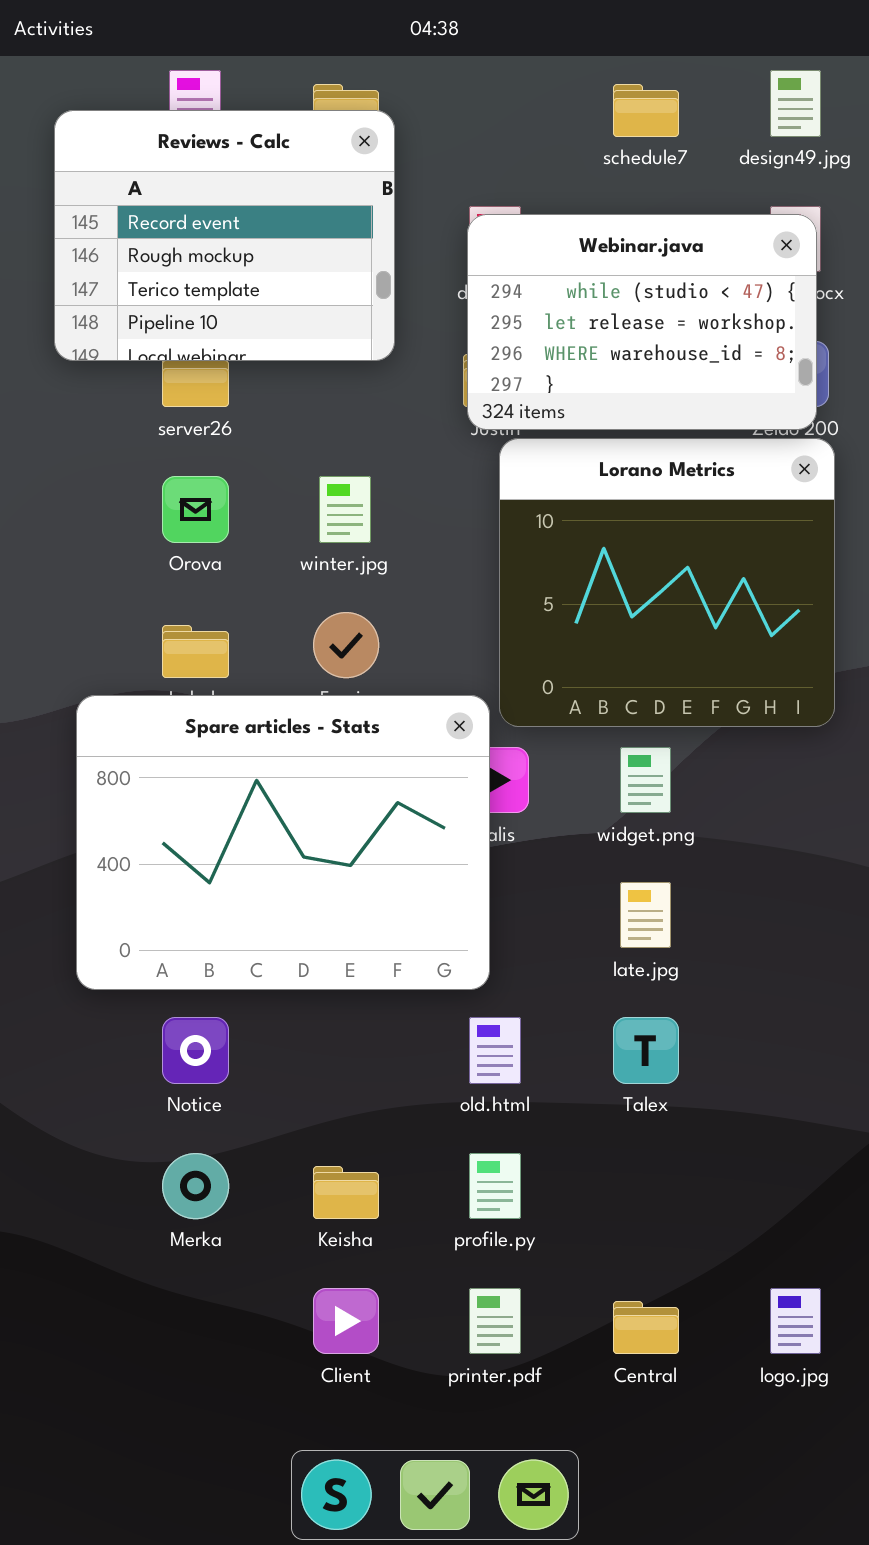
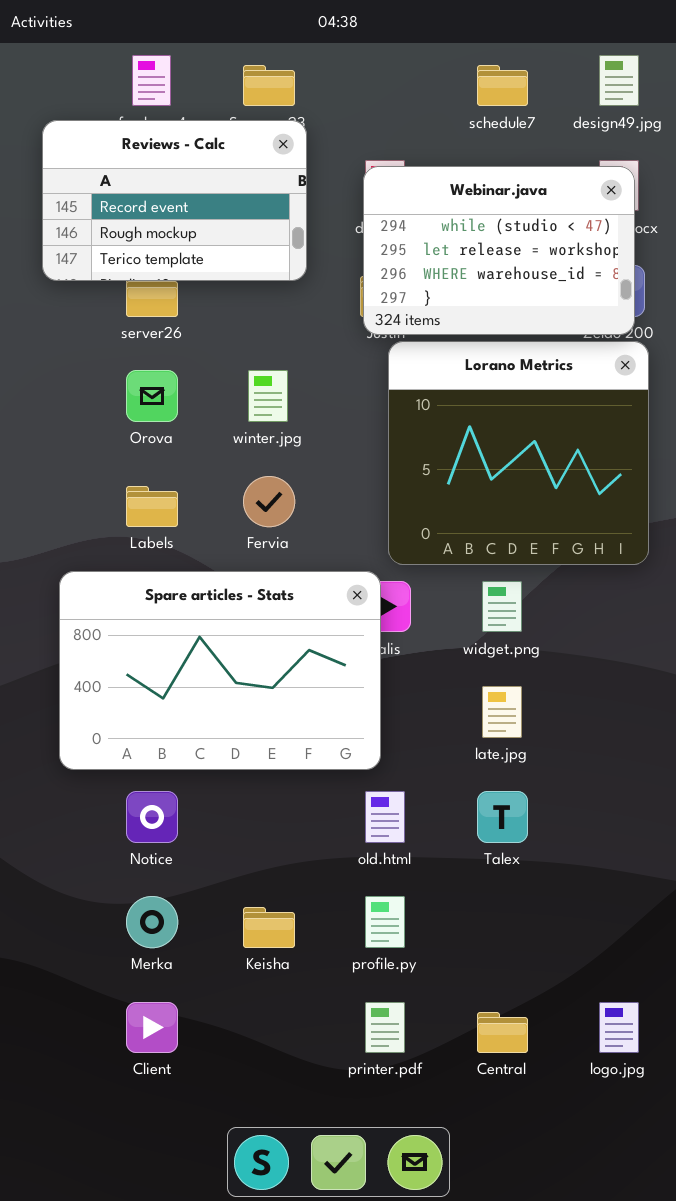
Reviews - Calc: [54,110,395,361] -> [42,120,307,281], resized
Spare articles - Stats: [76,695,490,990] -> [59,571,381,770], resized
Client: [313,1288,379,1354] -> [126,1002,178,1053], moved

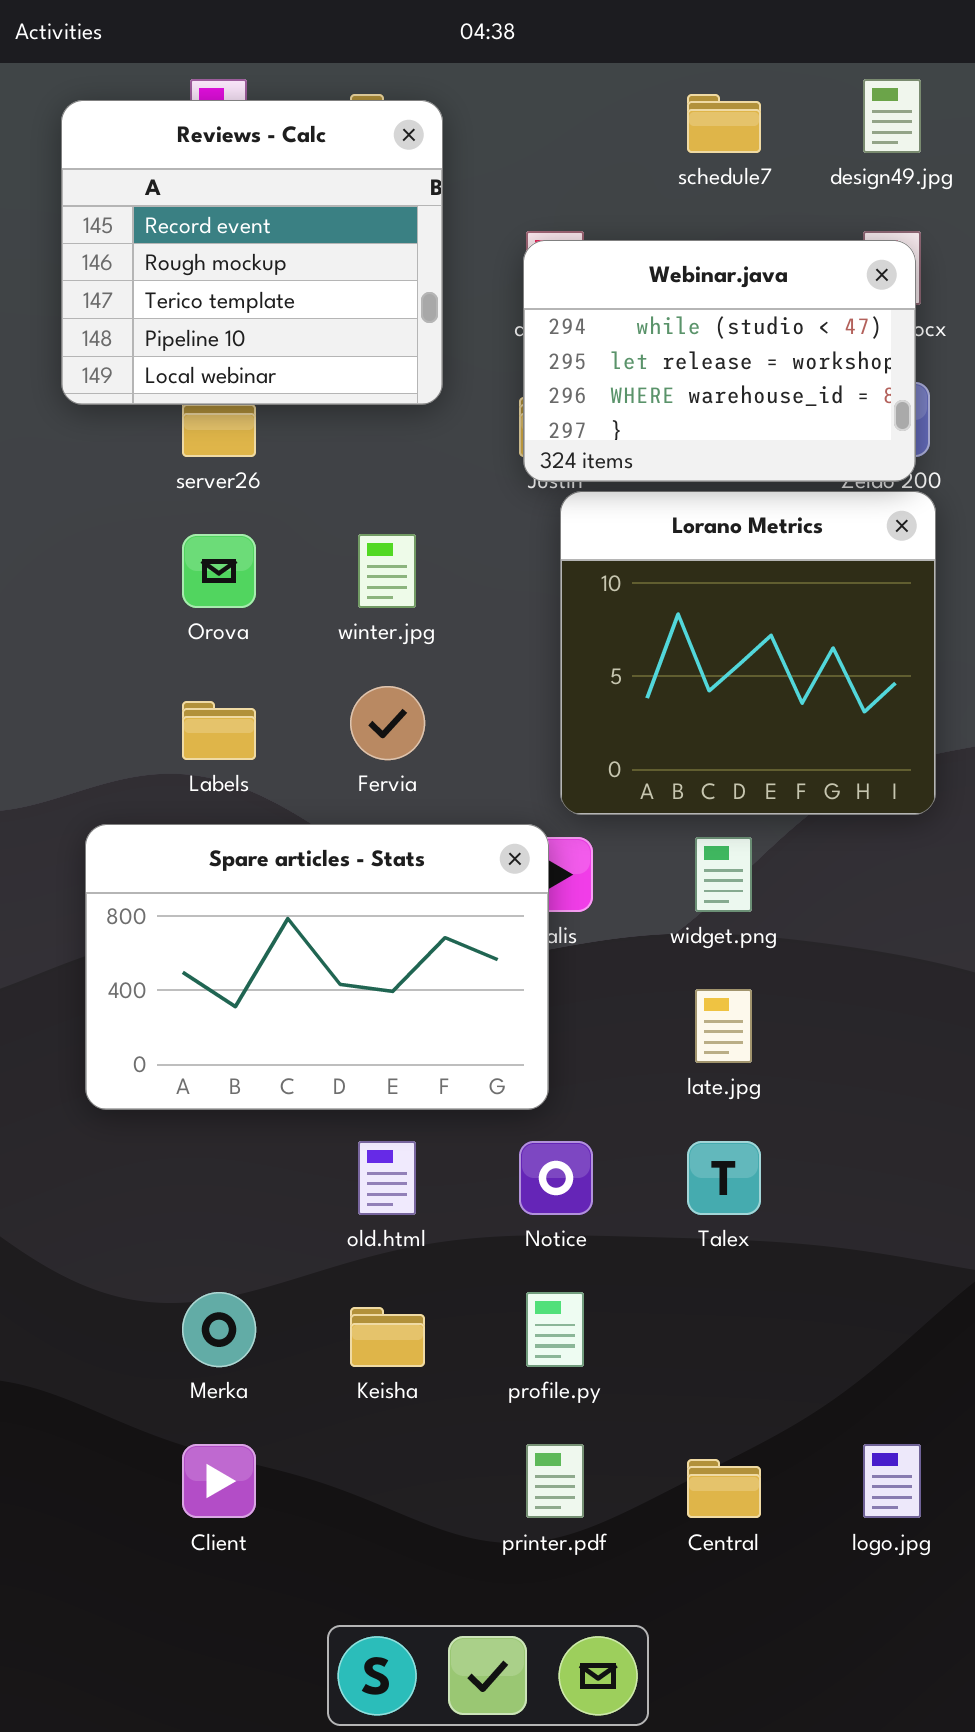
Reviews - Calc: [42,120,307,281] -> [61,100,443,405], resized
Notice: [126,791,178,843] -> [519,1141,593,1215], moved
old.html: [365,791,405,843] -> [358,1141,416,1215], moved

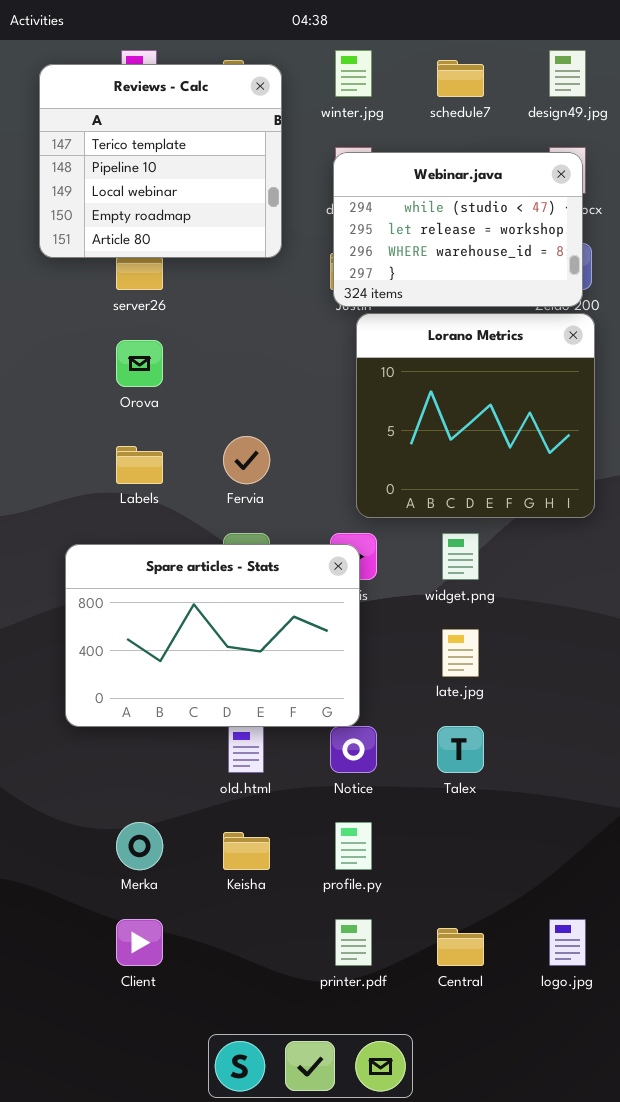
Reviews - Calc: [61,100,443,405] -> [39,64,282,258], scrolled down 2 rows
winter.jpg: [358,534,416,608] -> [335,50,372,97], moved
Spare articles - Stats: [85,824,549,1110] -> [65,544,360,727], moved

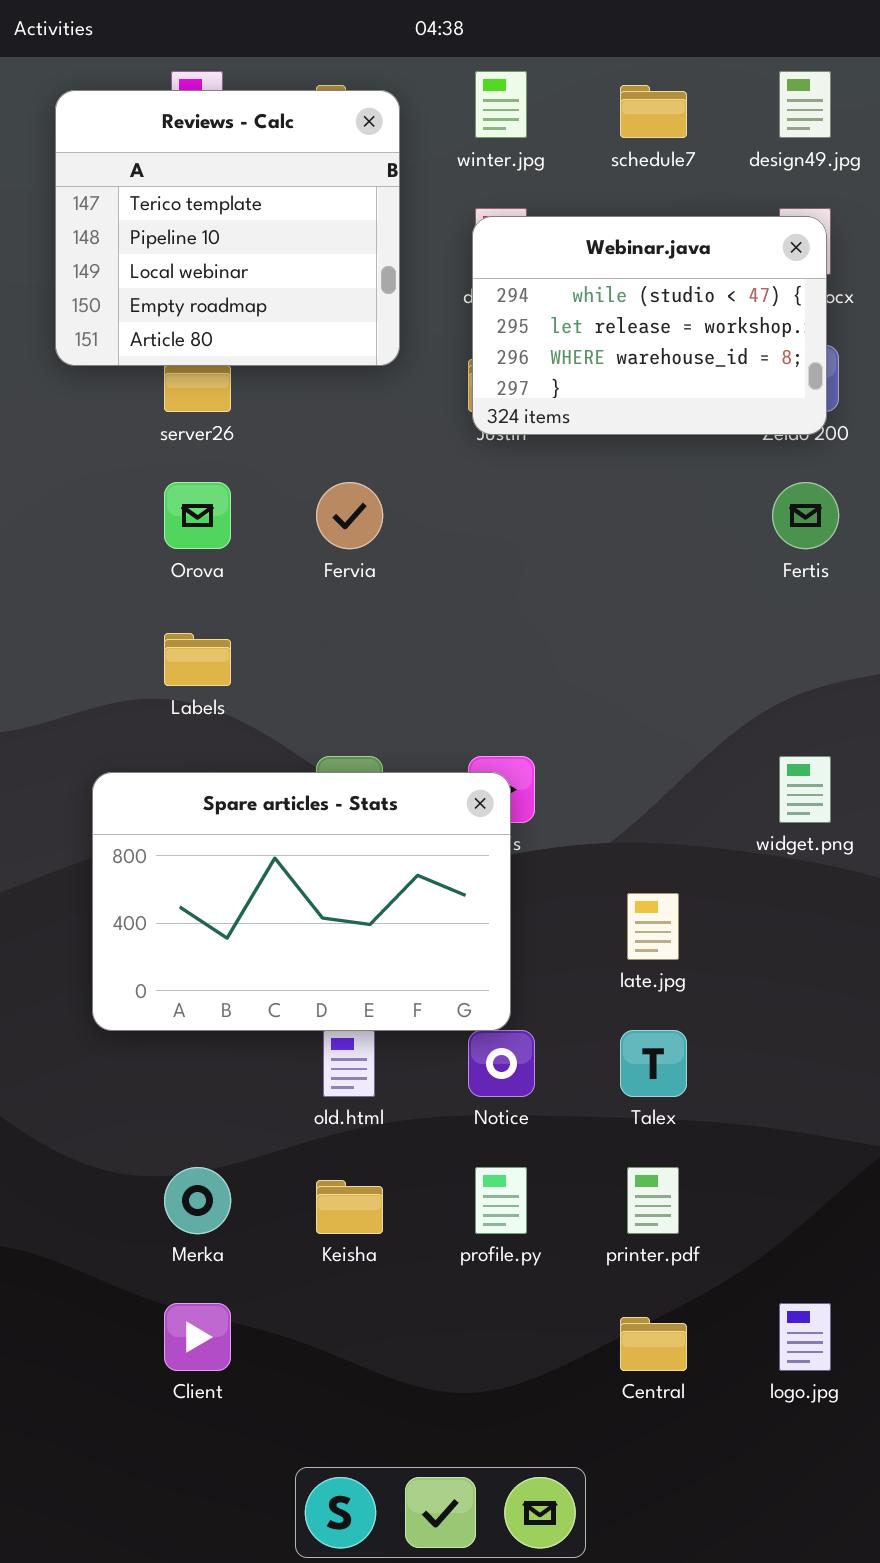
Lorano Metrics: [356,313,595,518] -> none, closed
Fervia: [223,436,270,484] -> [316,482,383,549], moved
widget.png: [442,533,479,580] -> [779,756,831,823], moved
printer.pdf: [335,919,372,966] -> [627,1167,679,1234], moved

